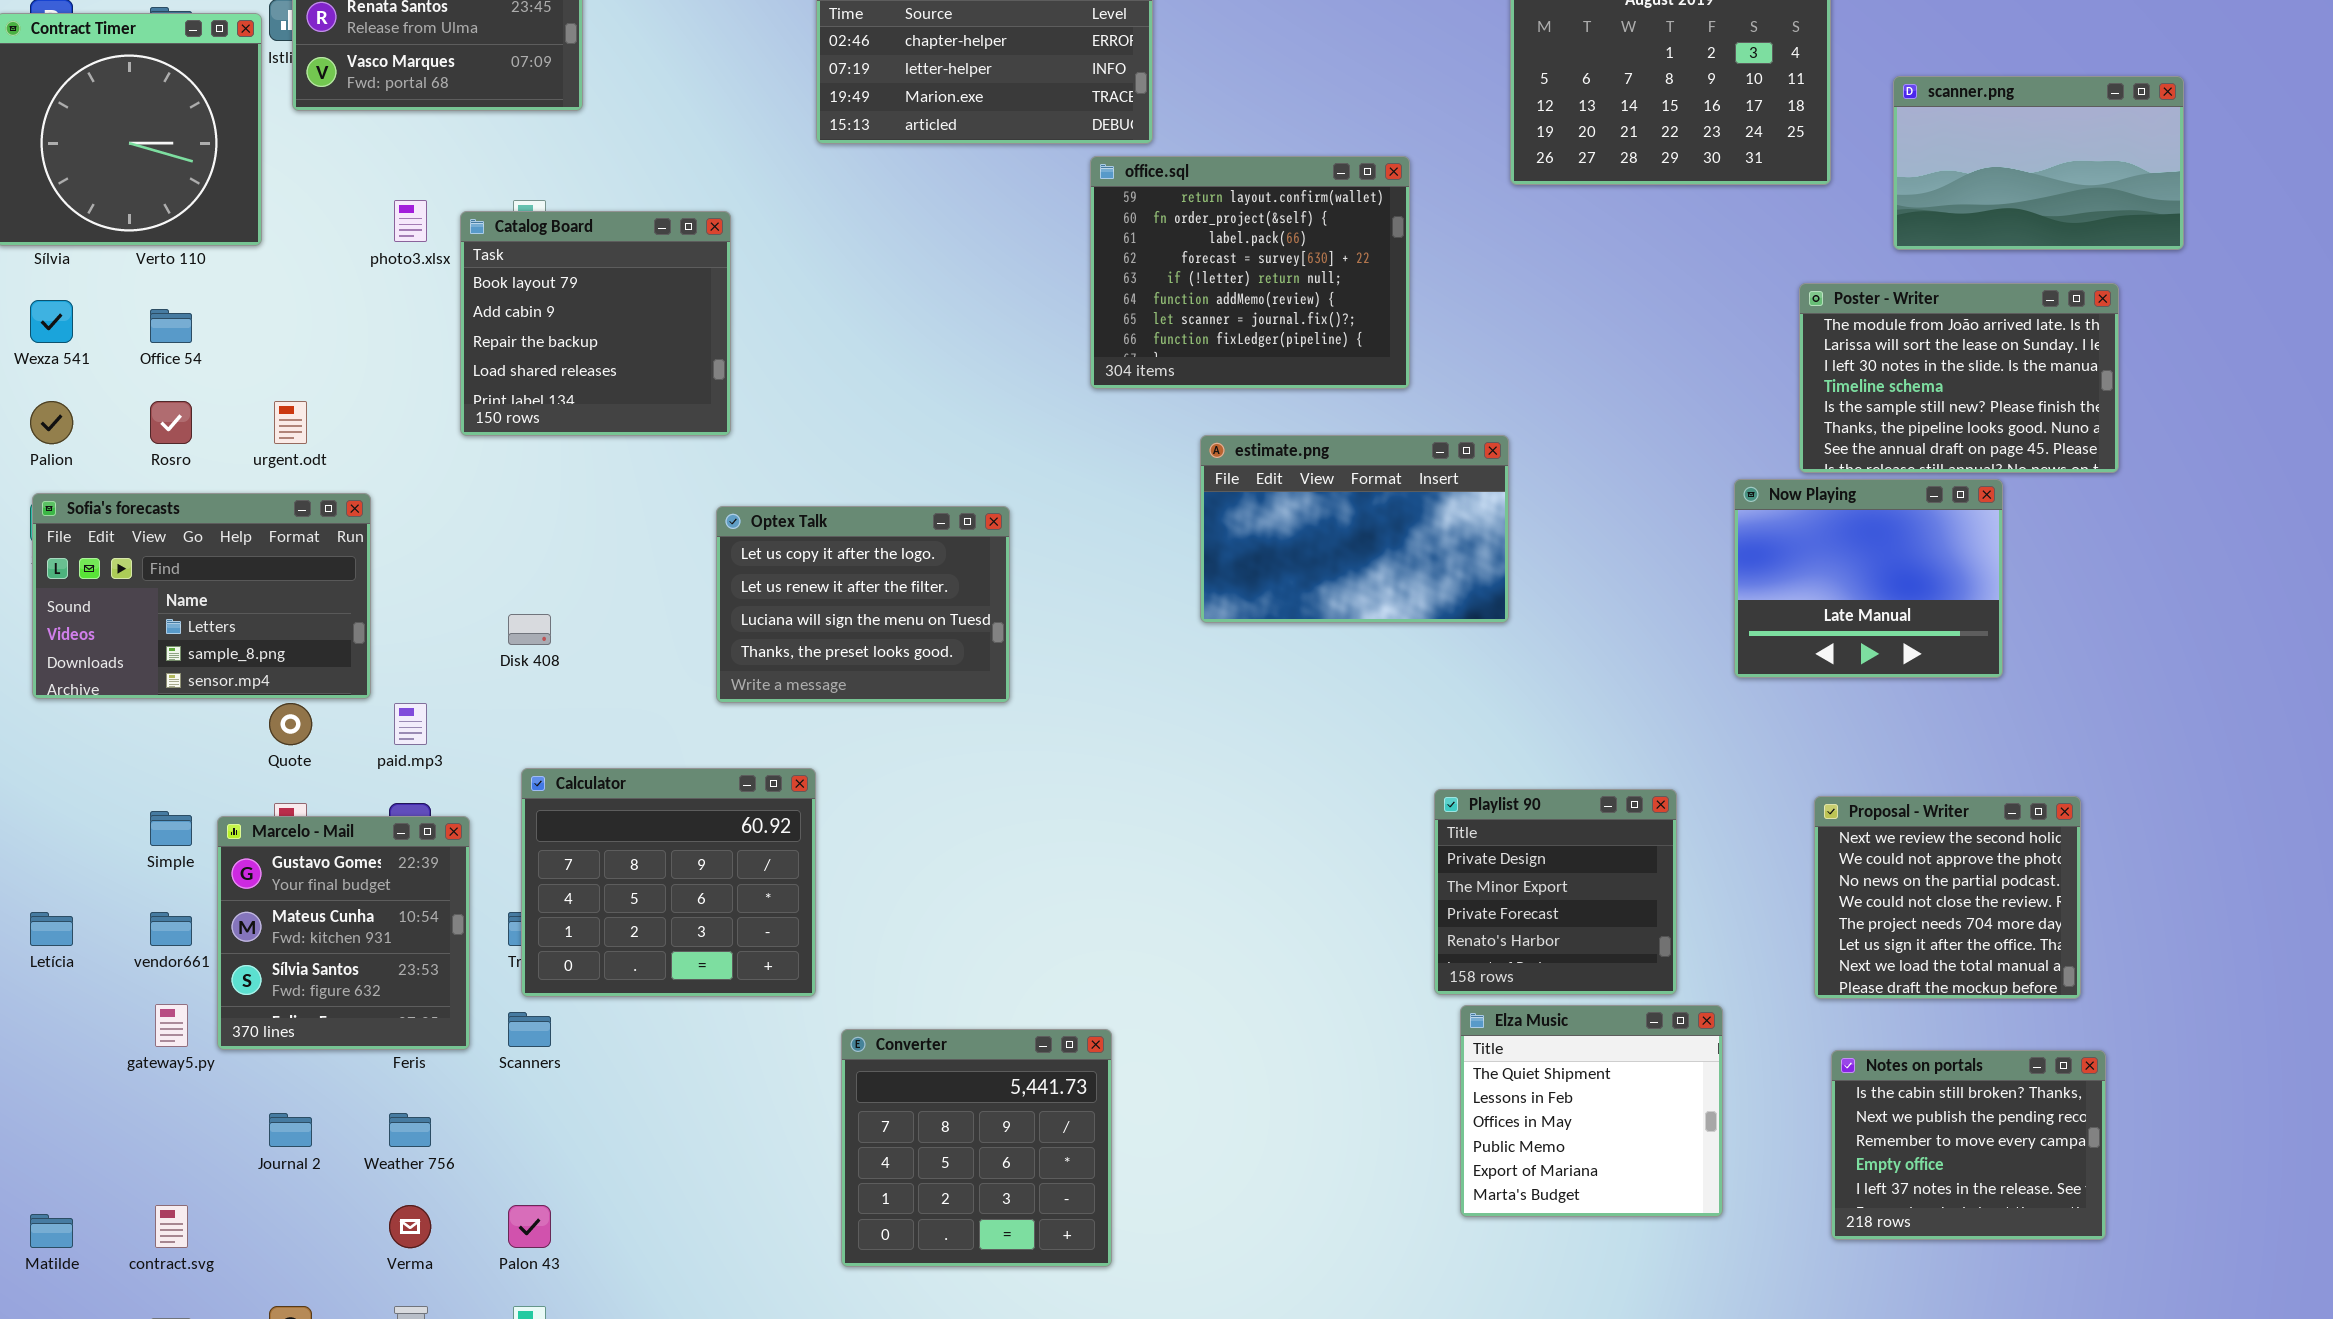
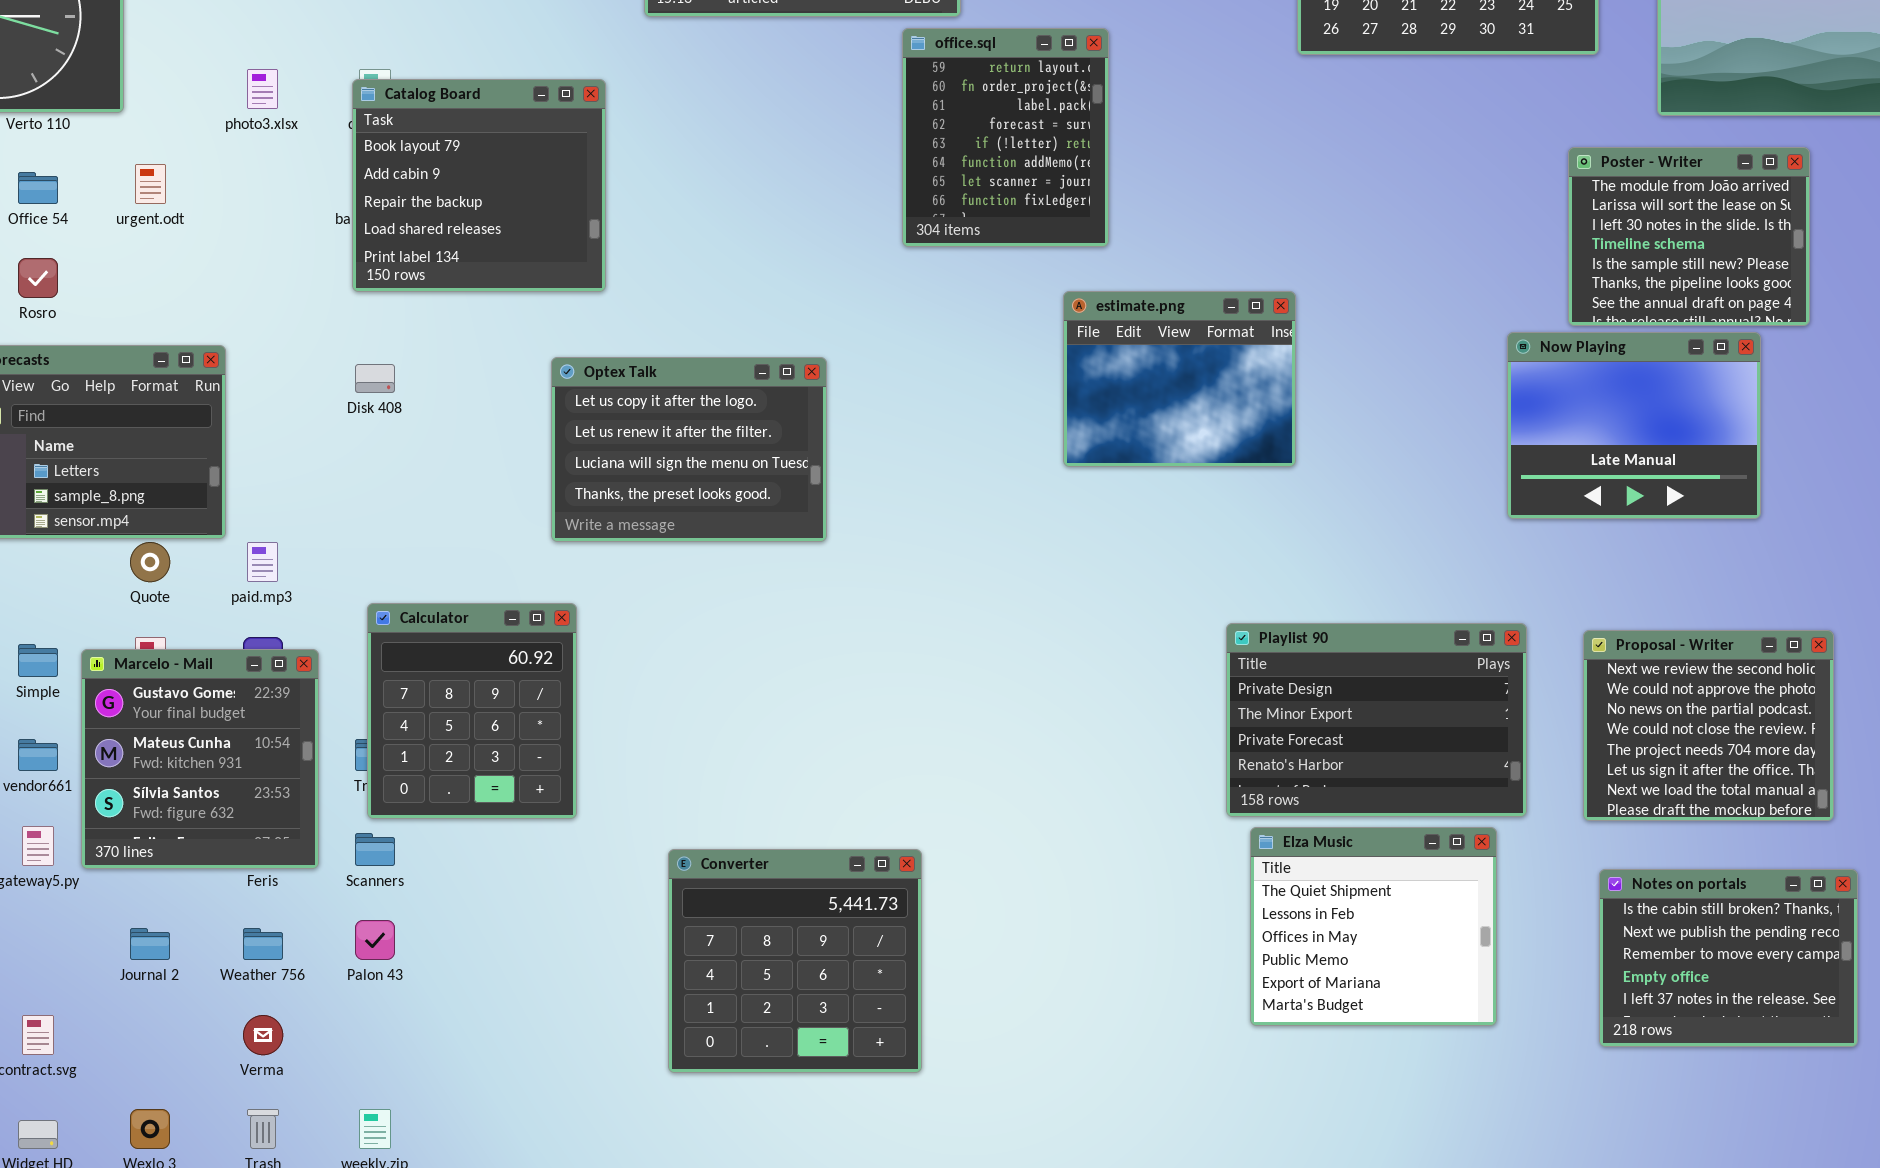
office.sql: [1090,156,1410,389] -> [902,28,1109,247], resized
Catalog Board: [460,211,731,436] -> [352,79,606,292], moved
Poster - Writer: [1799,283,2119,473] -> [1568,147,1810,326], resized
urgent.odt: [274,401,307,444] -> [135,164,166,204], moved
estimate.png: [1200,435,1509,623] -> [1063,291,1296,467], resized
Disk 408: [508,614,551,645] -> [355,364,395,393], moved
Calculator: [521,768,816,997] -> [367,603,577,819], resized
Playlist 90: [1434,789,1677,995] -> [1226,623,1527,817], resized
Palon 43: [508,1205,551,1248] -> [355,920,395,960], moved

